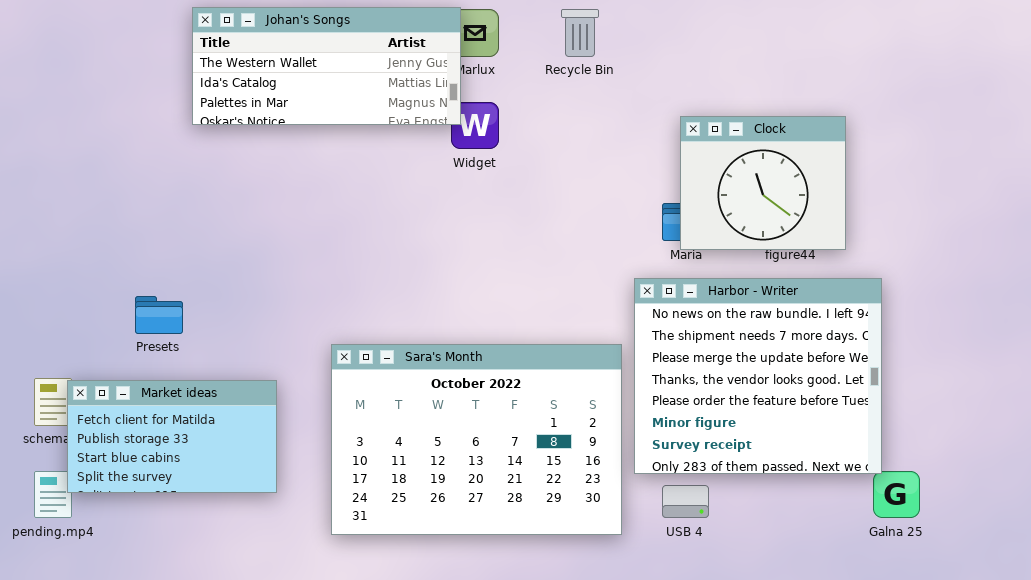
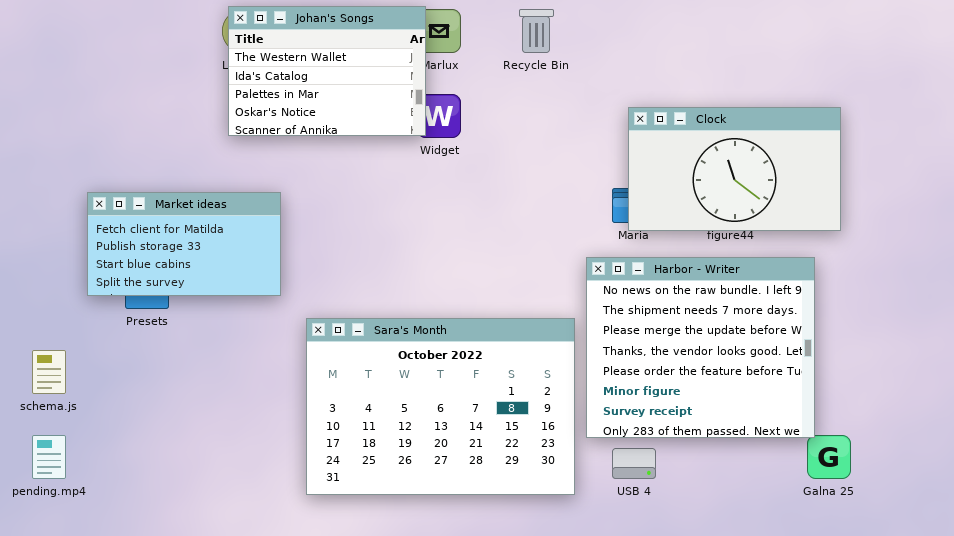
Johan's Songs: [192,7,461,125] -> [228,6,426,136], resized
Clock: [680,116,846,250] -> [628,107,841,231], resized
Market ideas: [67,380,277,493] -> [87,192,281,296], moved

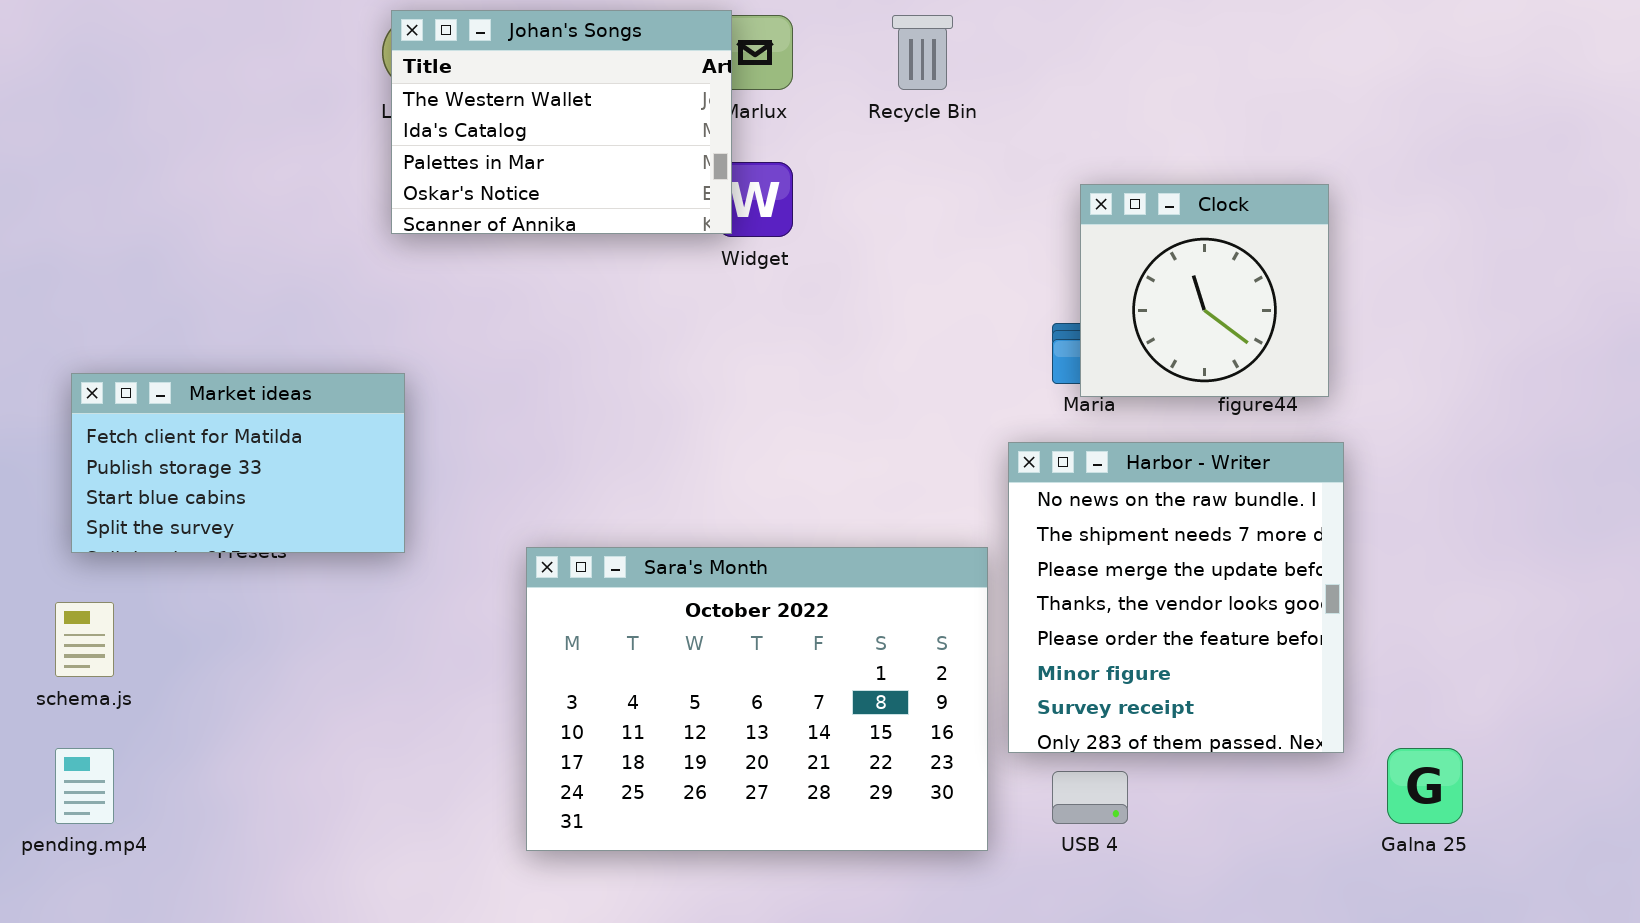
Clock: [628,107,841,231] -> [1080,184,1329,397], resized
Market ideas: [87,192,281,296] -> [71,373,405,553], moved
Harbor - Writer: [586,257,815,438] -> [1008,442,1344,753], resized

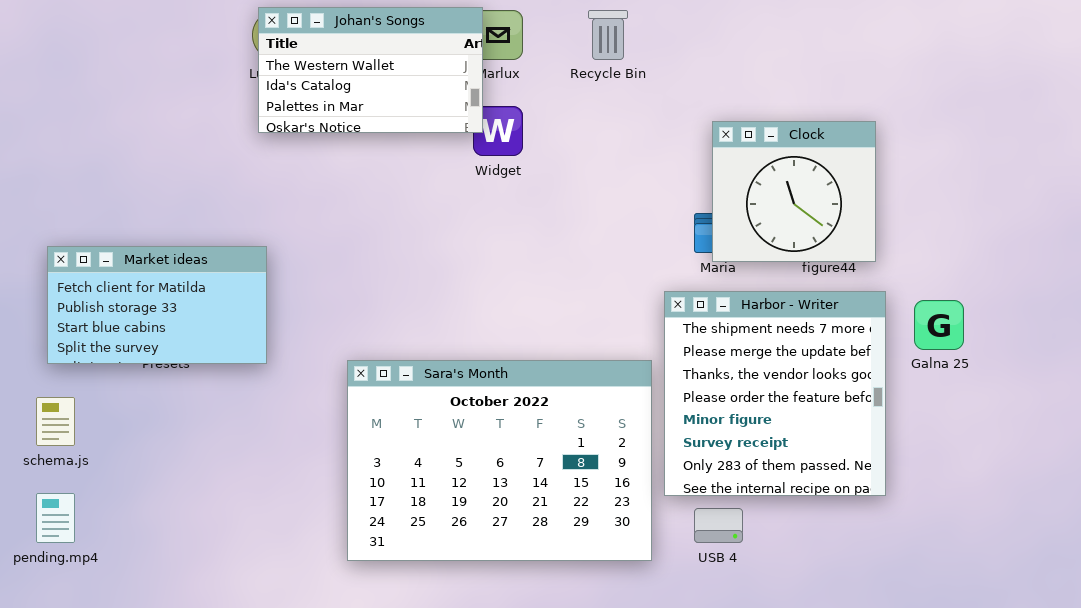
Johan's Songs: [391,10,732,234] -> [258,7,483,133], resized
Harbor - Writer: [1008,442,1344,753] -> [664,291,886,496], scrolled down 1 row
Galna 25: [1387,748,1463,824] -> [914,300,964,350], moved

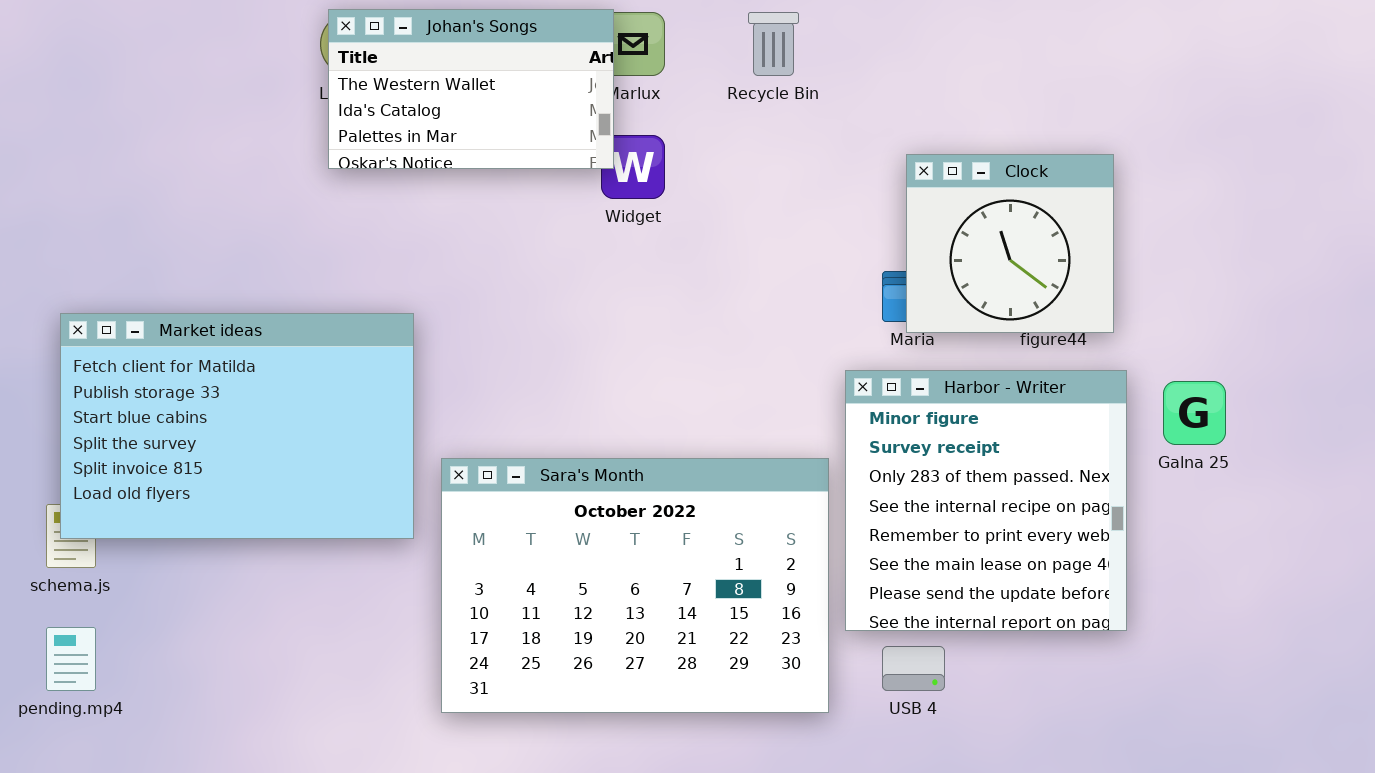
Market ideas: [47,246,267,364] -> [60,313,414,539], resized
Harbor - Writer: [664,291,886,496] -> [845,370,1127,631], scrolled down 4 rows

